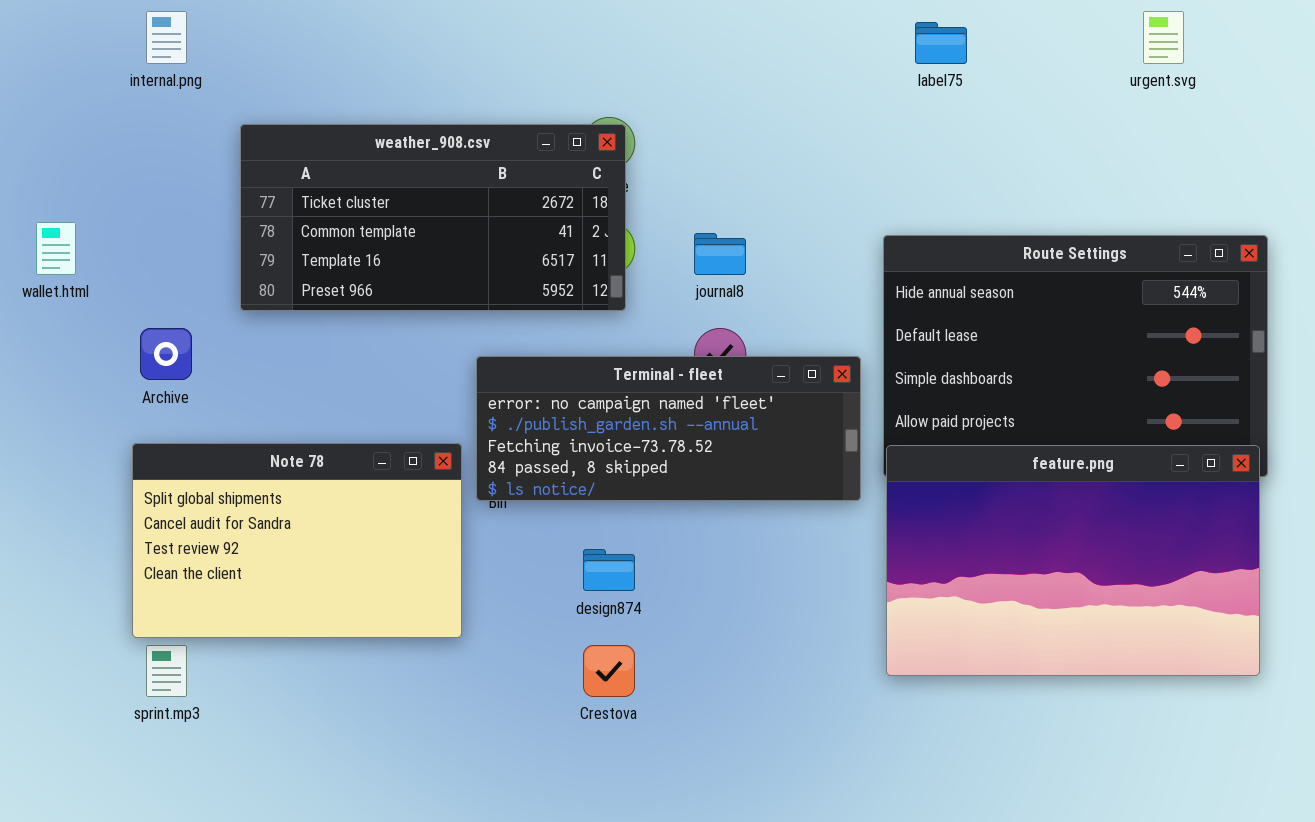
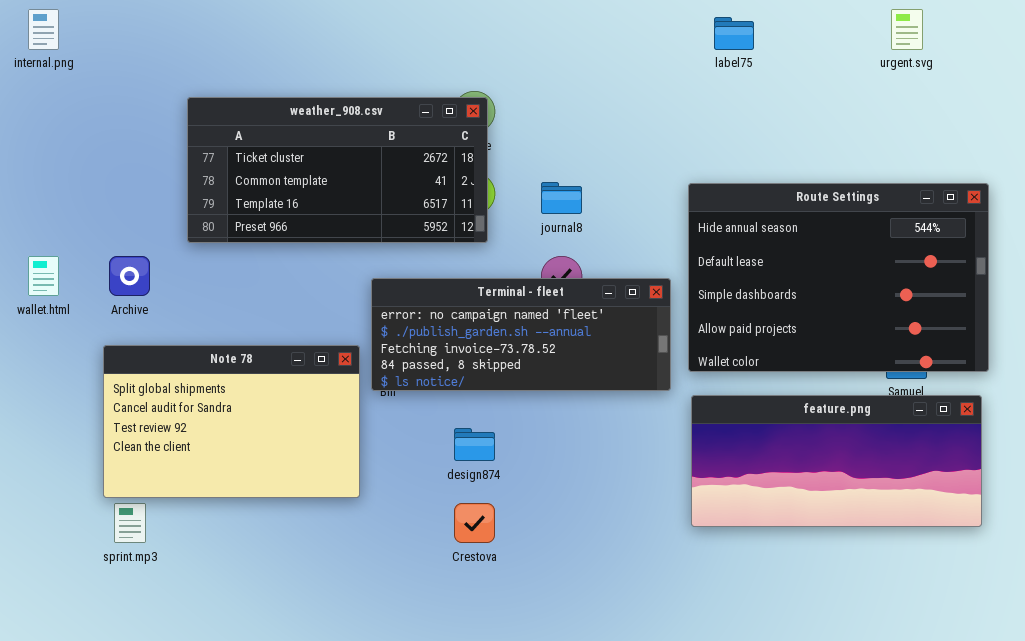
internal.png: [146,11,187,64] -> [28,9,59,50], moved
wallet.html: [36,222,76,275] -> [28,256,59,296], moved
feature.png: [886,445,1260,676] -> [691,395,982,527], resized

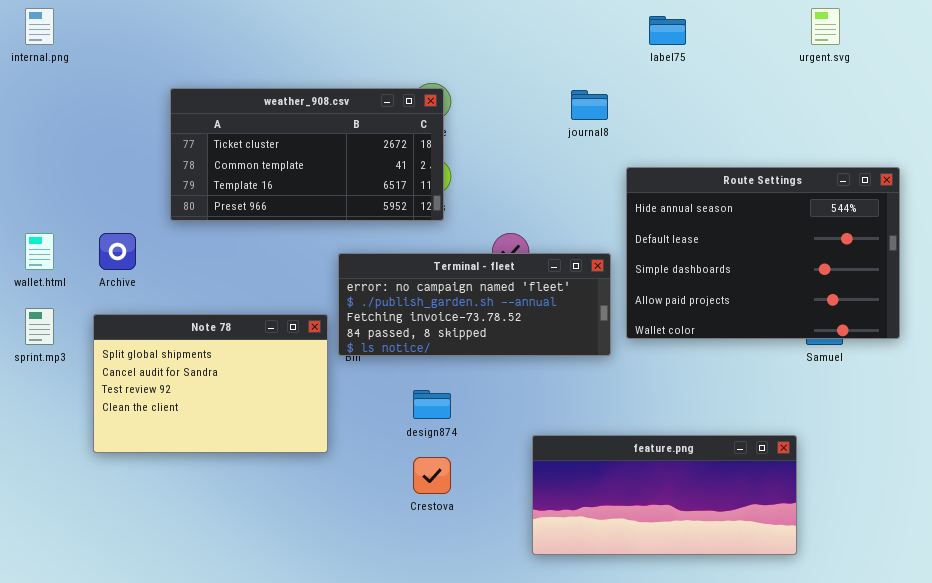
journal8: [541,182,582,214] -> [571,90,608,120], moved
feature.png: [691,395,982,527] -> [532,435,797,555], moved
sprint.mp3: [114,503,146,543] -> [25,308,54,345], moved

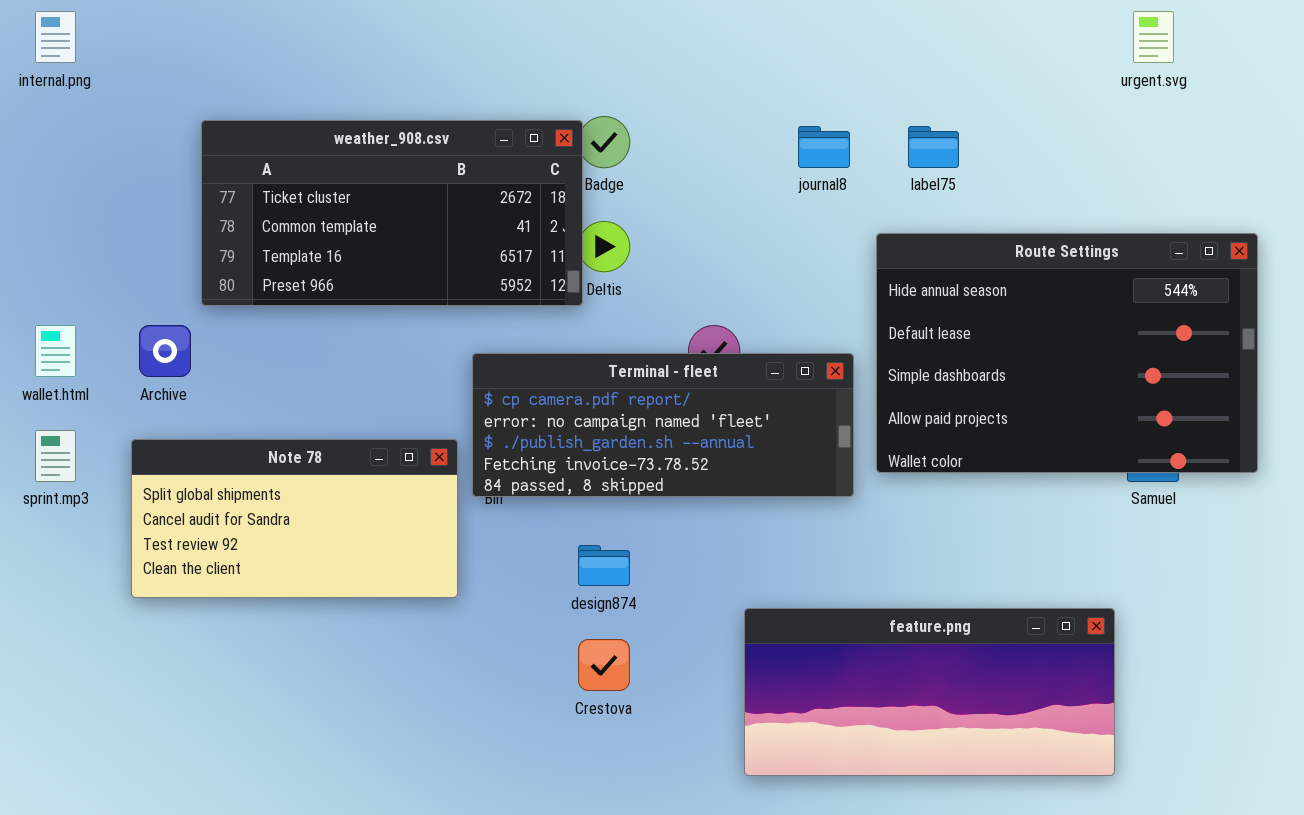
label75: [649,16,686,45] -> [908,126,959,168], moved
weather_908.csv: [170,88,444,221] -> [201,120,583,306], moved
Terminal - fleet: [338,253,611,356] -> [472,353,854,497], scrolled up 1 row
Note 78: [93,314,328,453] -> [131,439,458,598], resized

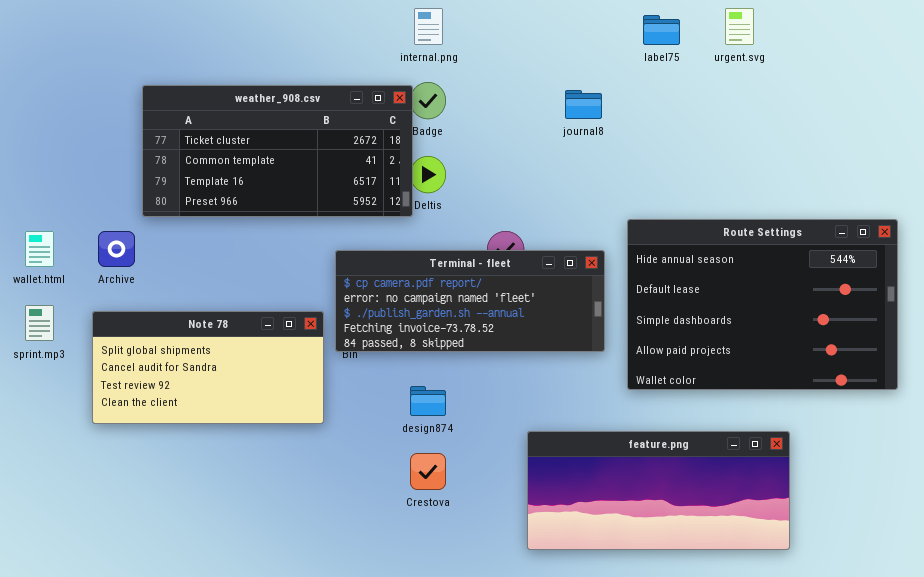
internal.png: [35,11,76,63] -> [414,8,443,45], moved
urgent.svg: [1133,11,1174,63] -> [725,8,754,45], moved
label75: [908,126,959,168] -> [643,15,680,45], moved
Route Settings: [876,233,1258,473] -> [627,219,898,390], moved

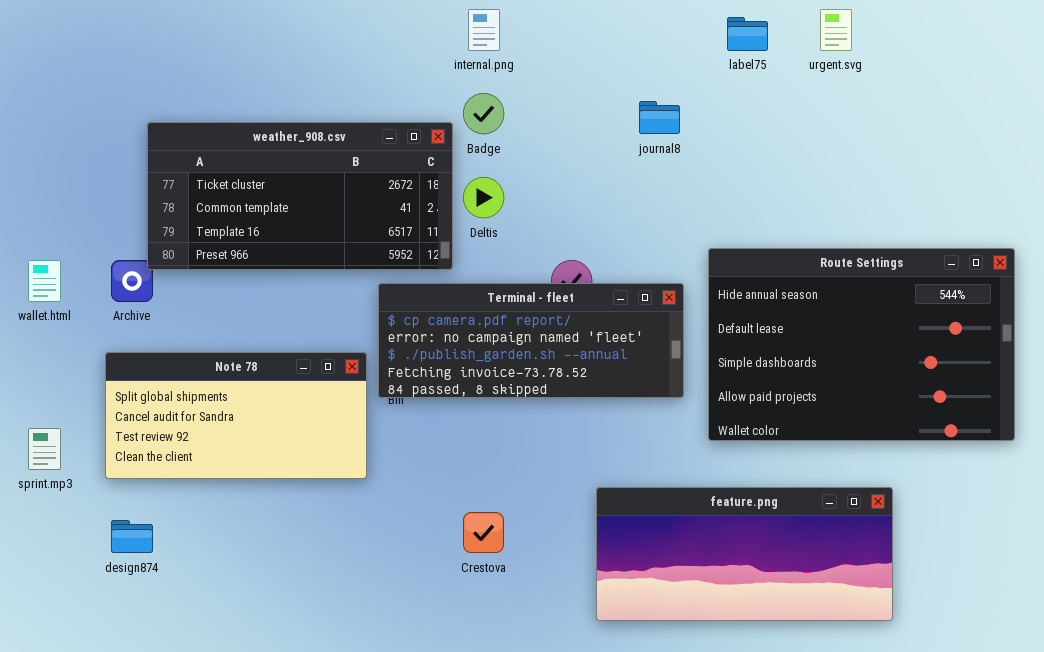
weather_908.csv: [142,85,413,217] -> [147,122,453,270], moved
sprint.mp3: [25,305,54,341] -> [28,428,61,470], moved
design874: [410,386,446,416] -> [111,520,153,553], moved

